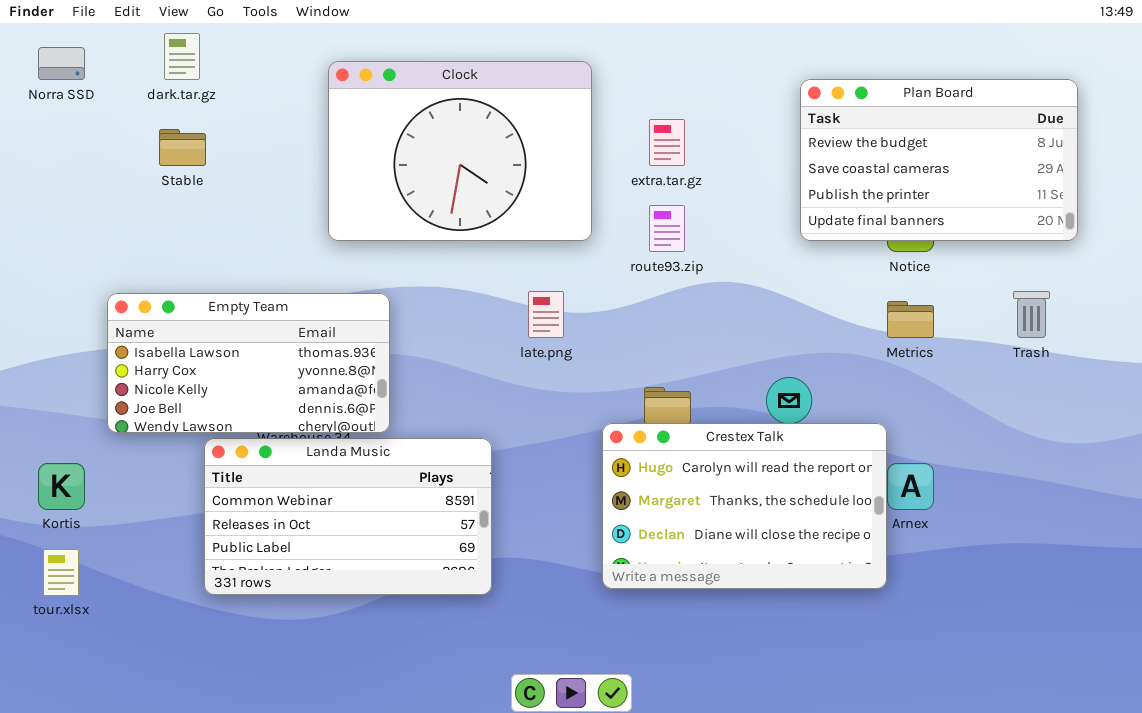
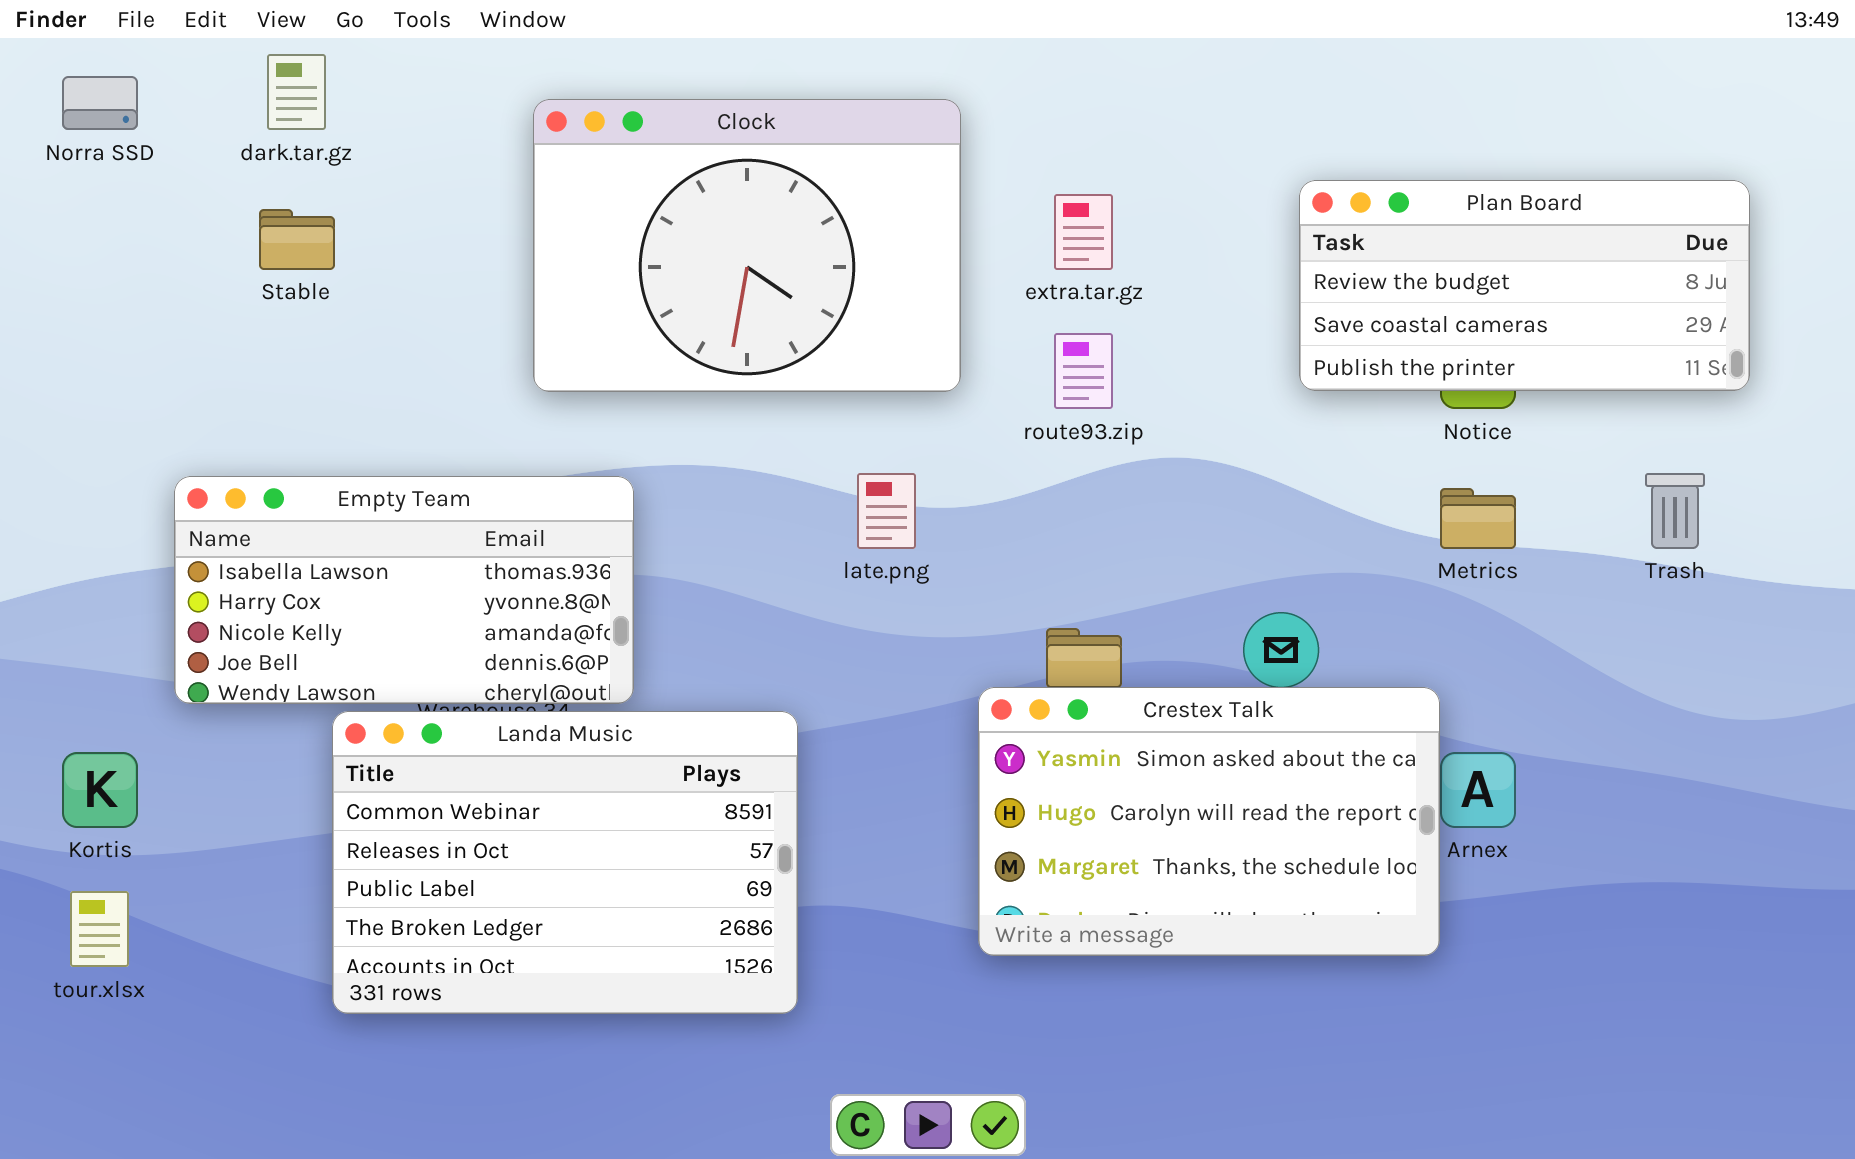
Plan Board: [800,79,1078,241] -> [1299,180,1750,391], resized
Crestex Talk: [602,423,887,589] -> [978,687,1440,956], scrolled up 1 row
Landa Music: [204,438,492,595] -> [332,711,798,1014], resized

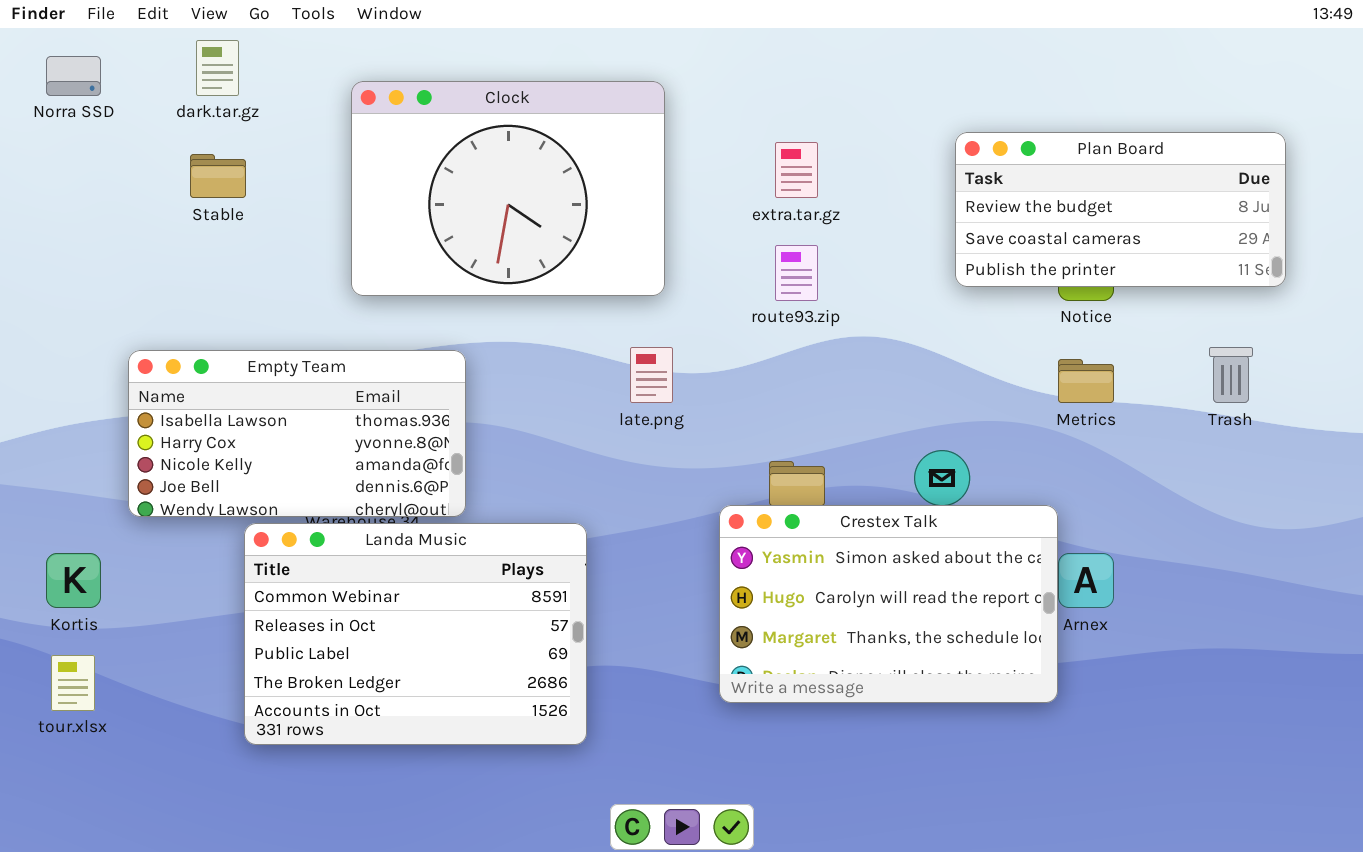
Clock: [533,99,961,392] -> [351,81,665,296], moved

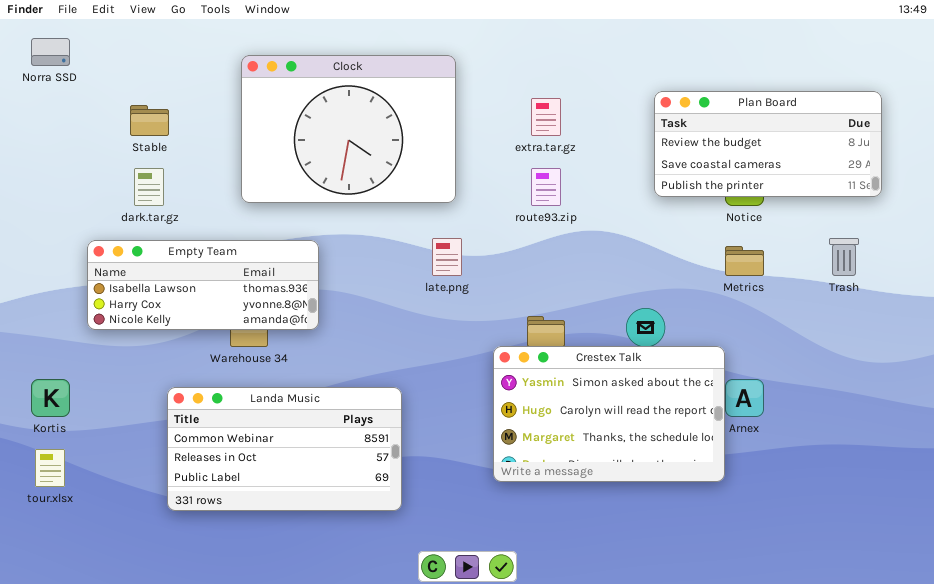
dark.tar.gz: [196,40,239,96] -> [134,168,164,206], moved
Empty Team: [128,350,466,517] -> [87,240,319,330], resized
Landa Music: [244,523,587,745] -> [167,387,402,511], resized

